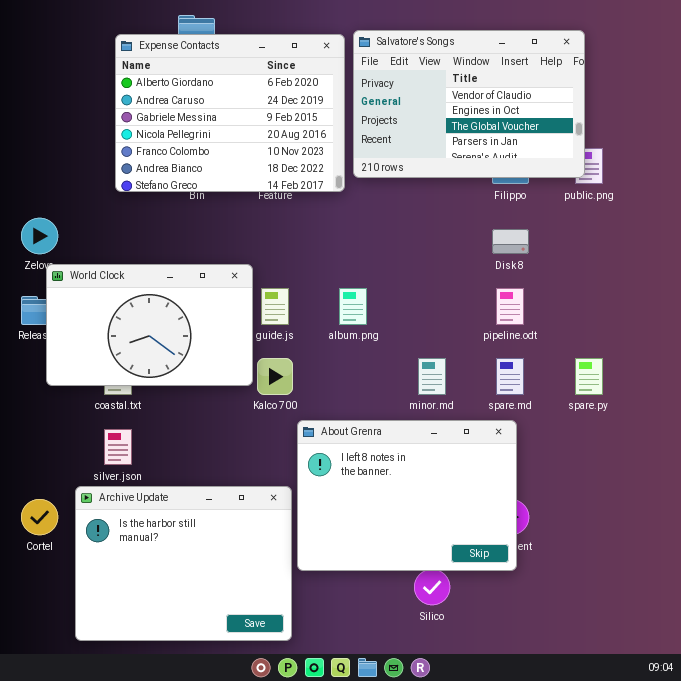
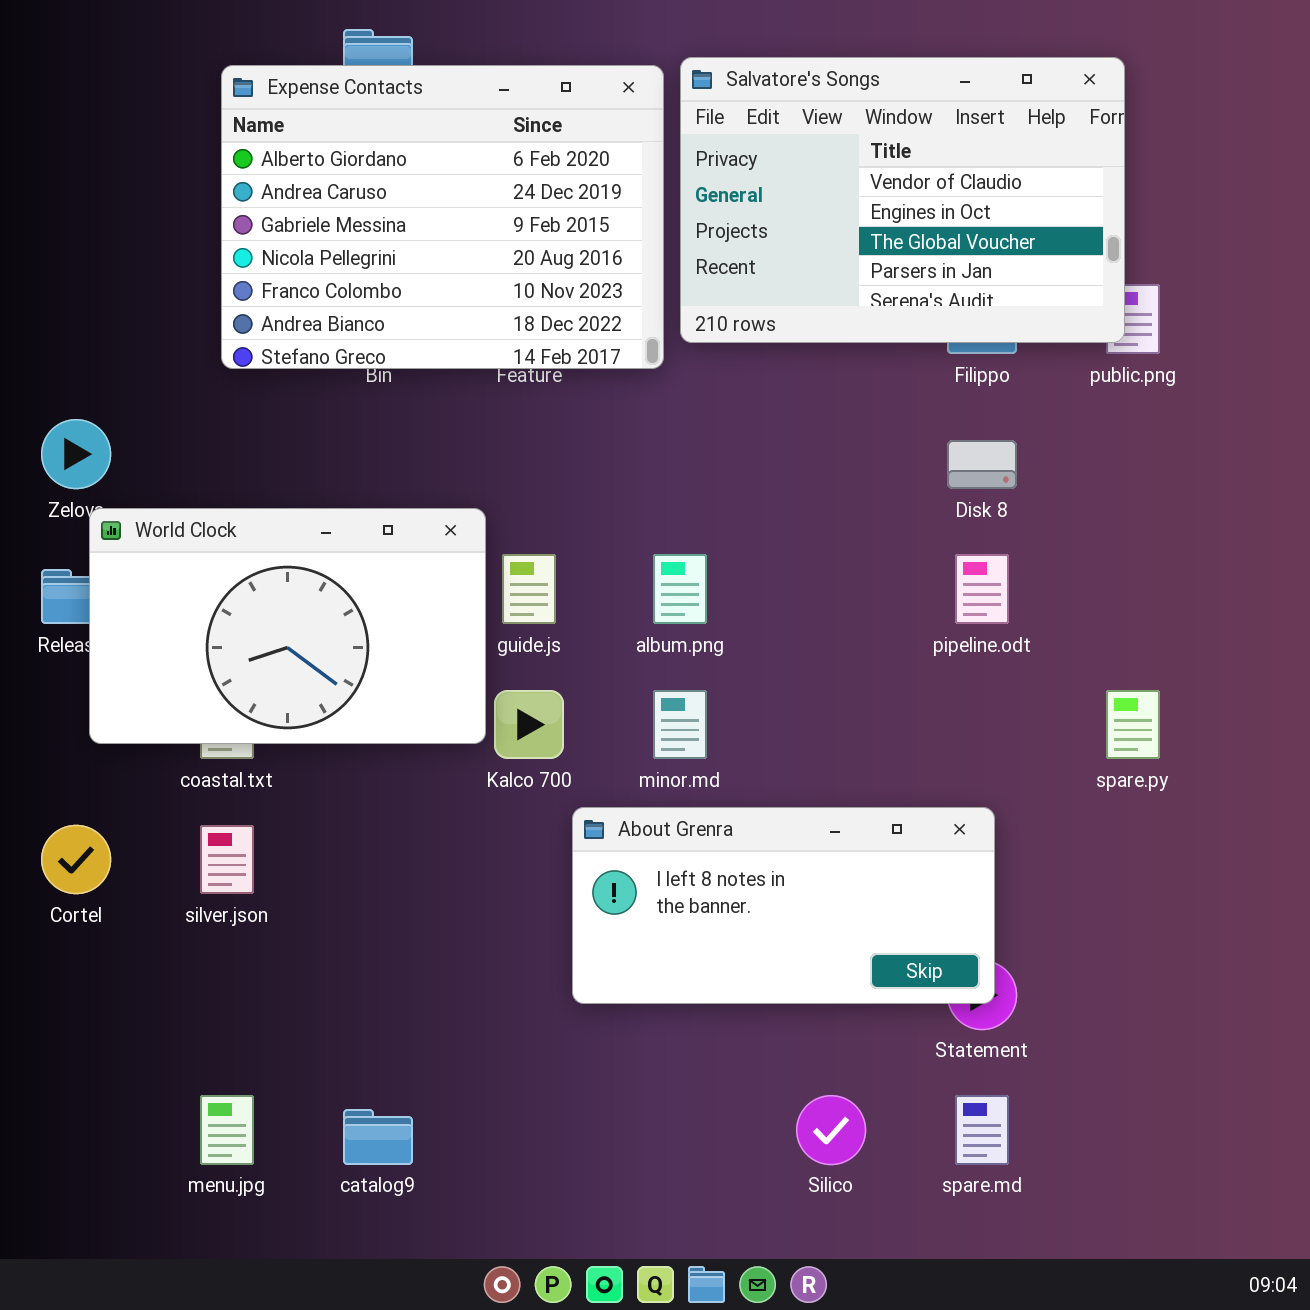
minor.md: [418,358,446,395] -> [653,690,707,759], moved
spare.md: [496,358,524,395] -> [955,1095,1009,1165], moved
About Grenra: [297,420,517,571] -> [572,807,995,1004], resized
Archive Update: [75,486,292,641] -> none, closed
Cortel: [21,499,58,535] -> [41,825,111,894], moved

